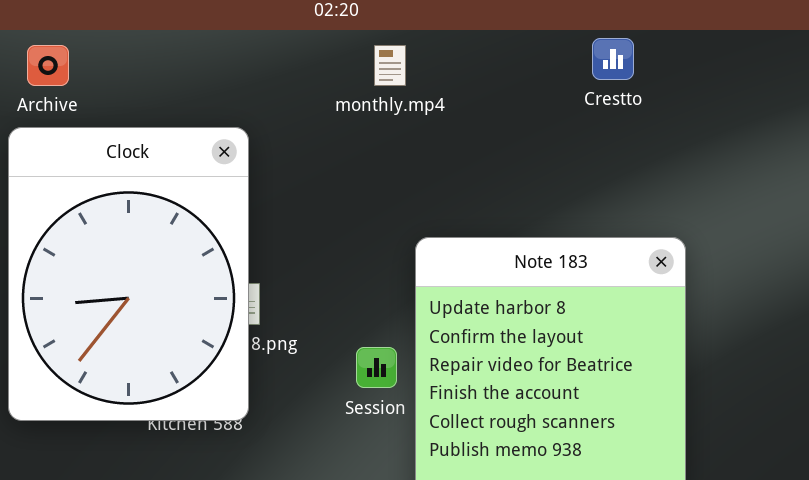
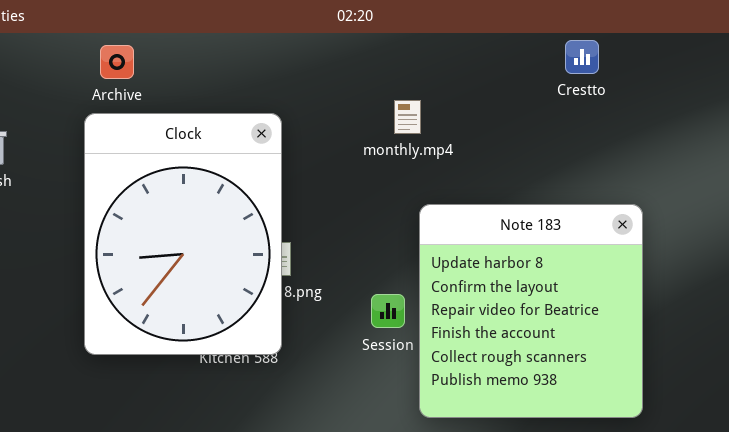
monthly.mp4: [374,45,406,86] -> [394,100,421,134], moved

